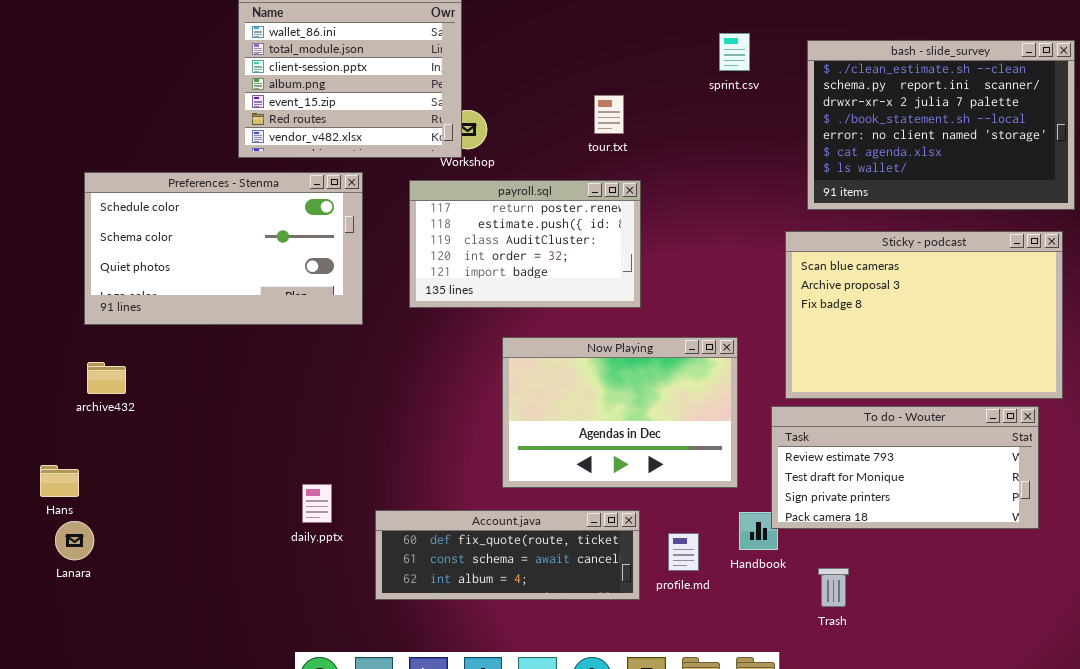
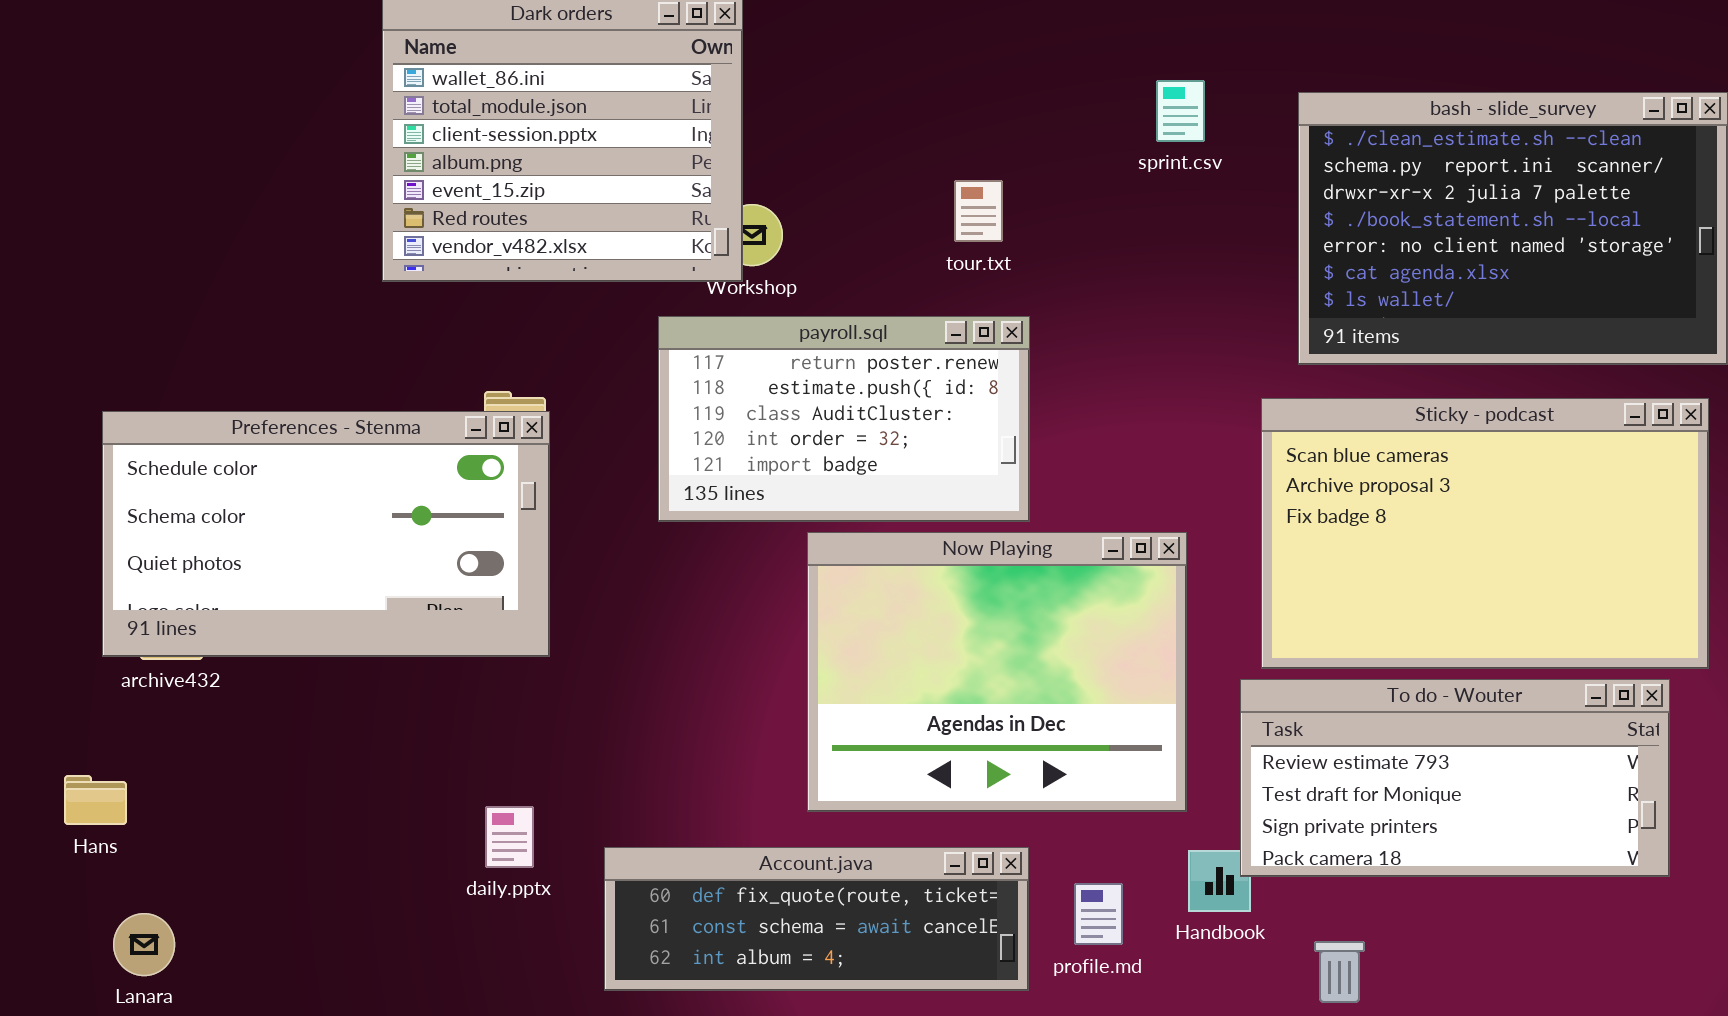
Preferences - Stenma: [84,172,363,325] -> [102,411,550,657], moved
Now Playing: [502,337,738,488] -> [807,532,1187,812], resized
Lanara: [55,521,94,560] -> [113,913,175,976], moved

